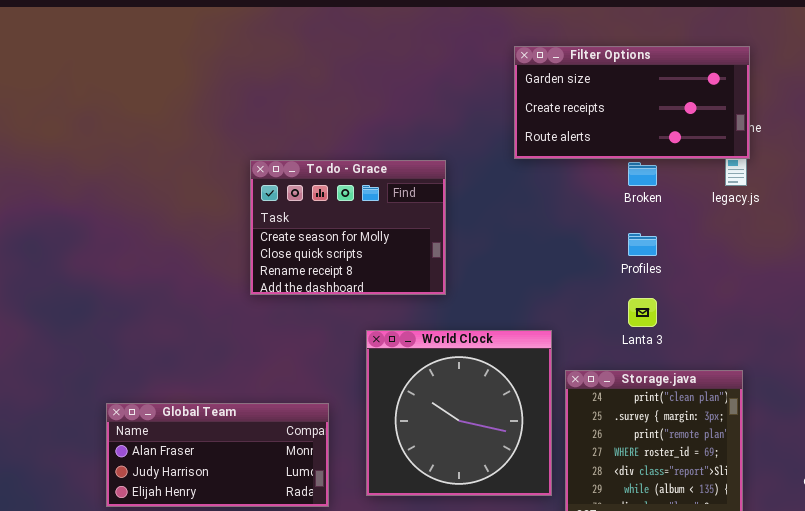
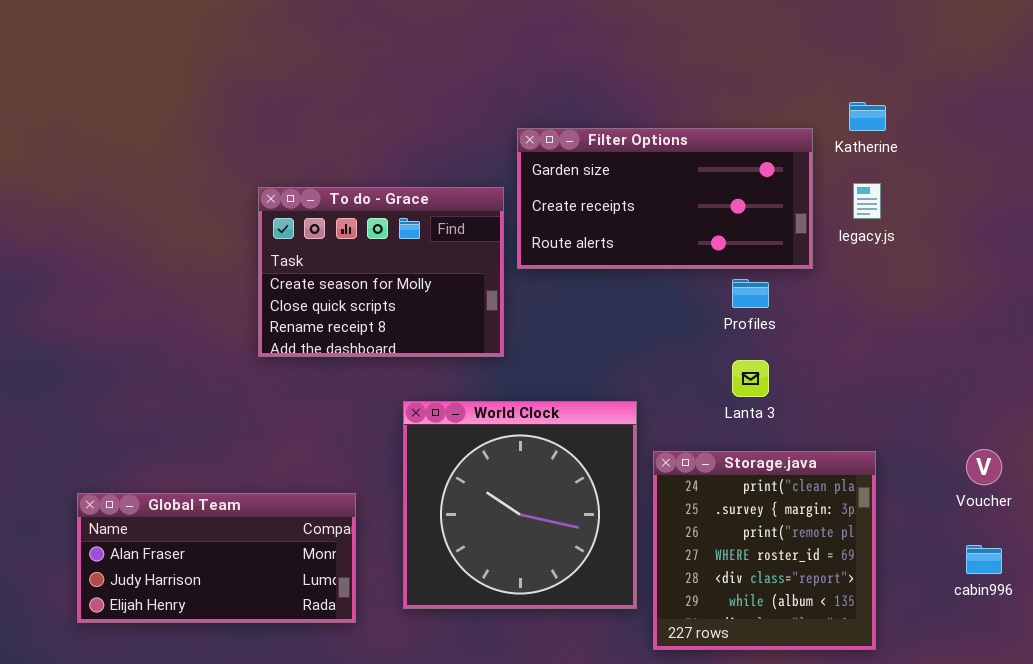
Filter Options: [514,46,750,159] -> [517,128,813,269], moved

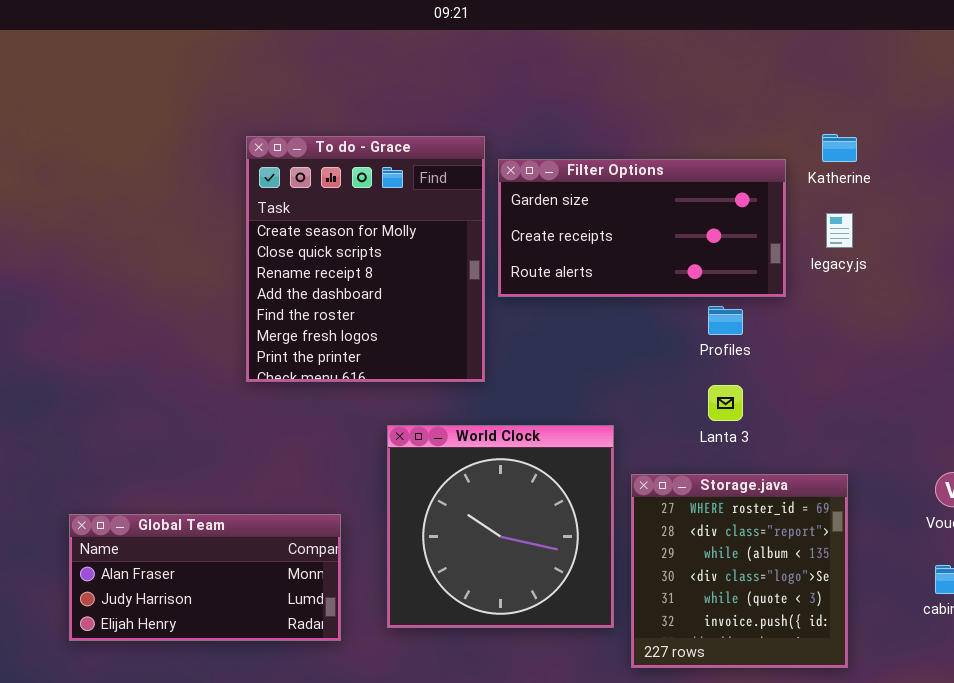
To do - Grace: [258,187,504,357] -> [246,136,485,382], resized
Storage.java: [653,451,876,650] -> [631,474,848,668], scrolled down 3 rows

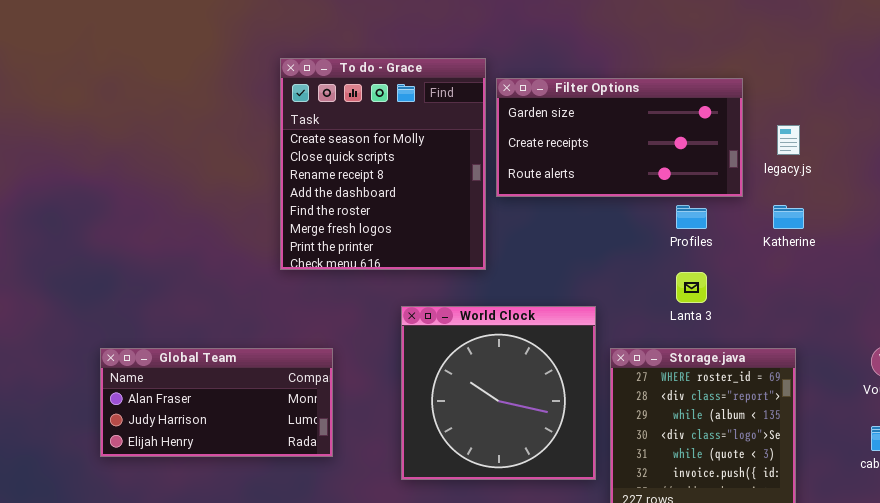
Katherine: [822,134,857,162] -> [773,205,804,229], moved
Global Team: [69,514,341,641] -> [100,348,333,457], moved

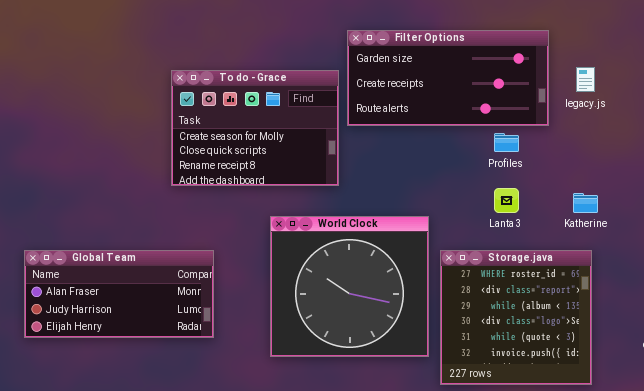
To do - Grace: [280,58,486,270] -> [171,70,339,186], resized
Katherine: [773,205,804,229] -> [573,193,598,213], moved

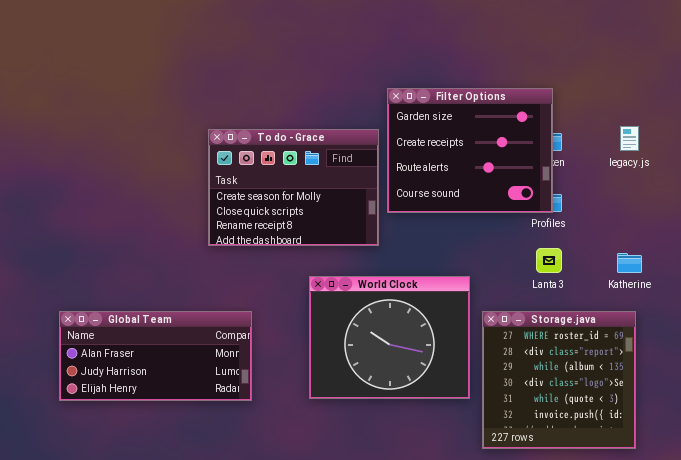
Filter Options: [347,30,549,126] -> [387,88,553,213], resized
World Clock: [270,216,429,357] -> [309,276,470,399], resized

